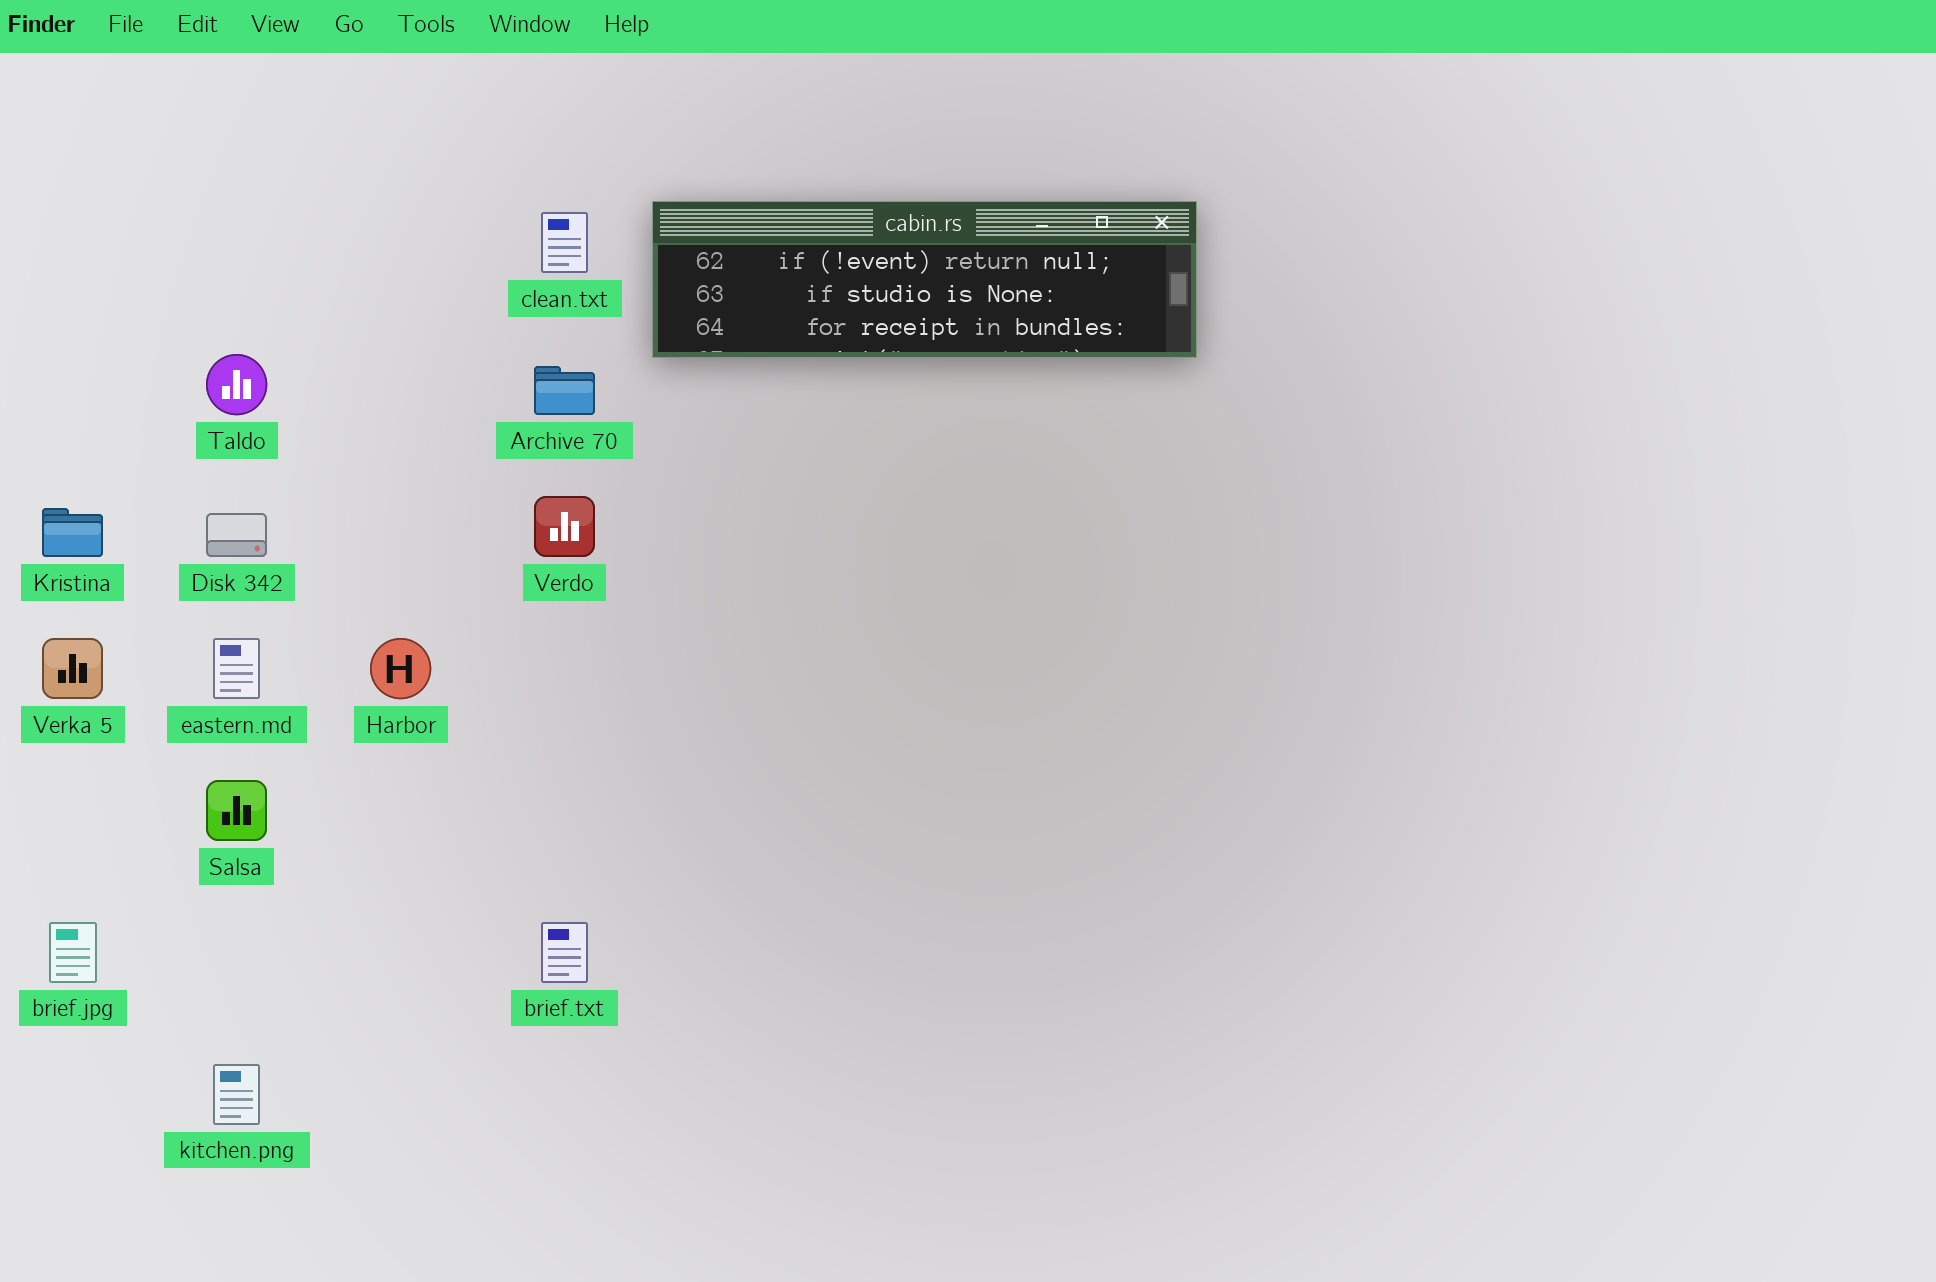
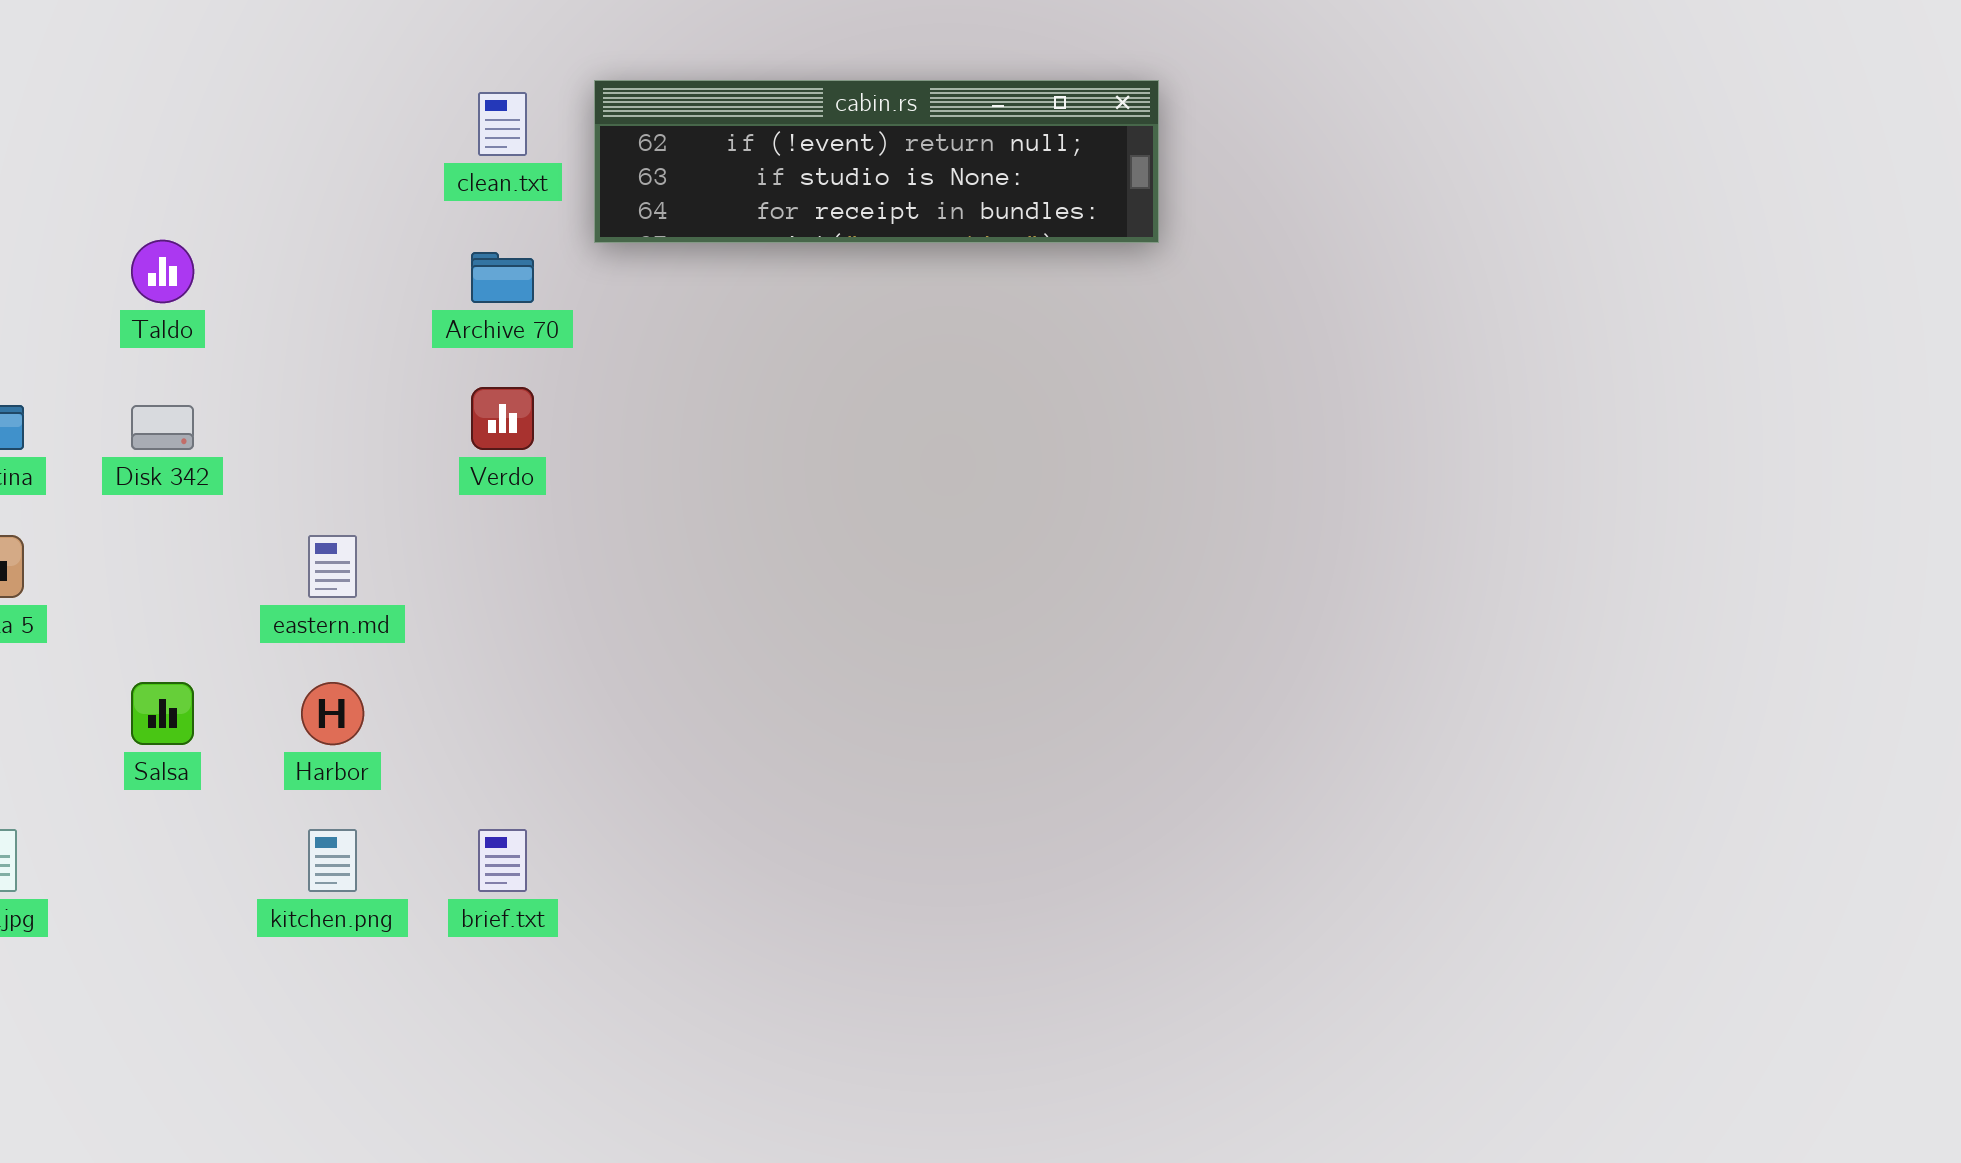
eastern.md: [213,638,260,699] -> [308,535,357,598], moved
Harbor: [370,638,431,699] -> [301,682,364,745], moved
kitchen.png: [213,1064,260,1125] -> [308,829,357,892], moved

